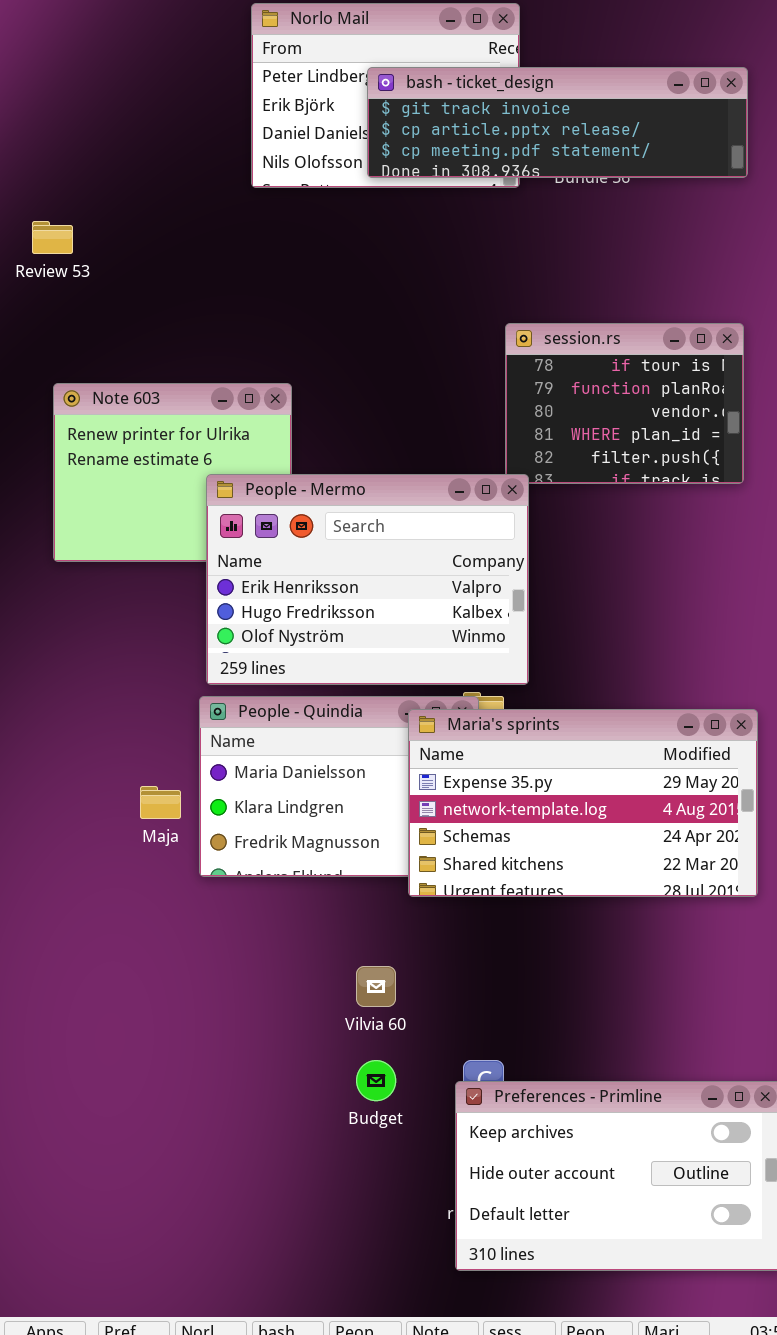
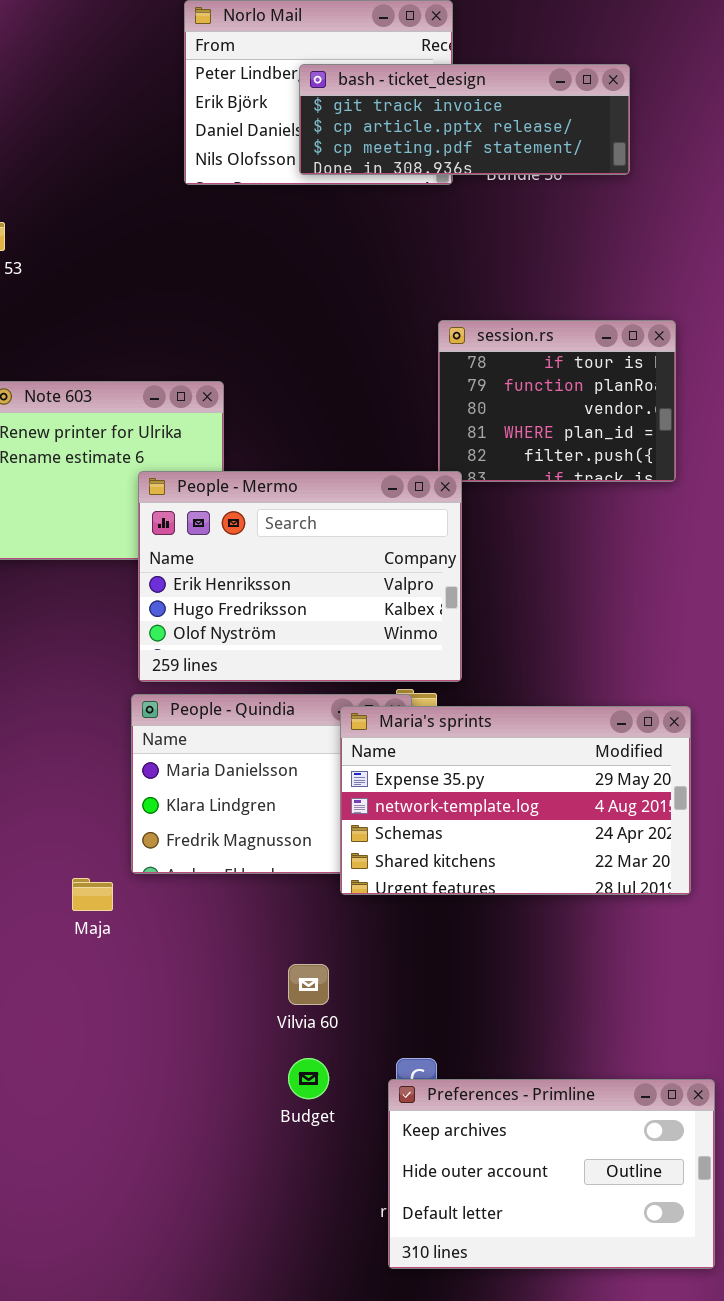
bash - ticket_design: [367,67,748,178] -> [299,64,630,175], resized
Maja: [140,786,181,819] -> [72,878,113,911], moved

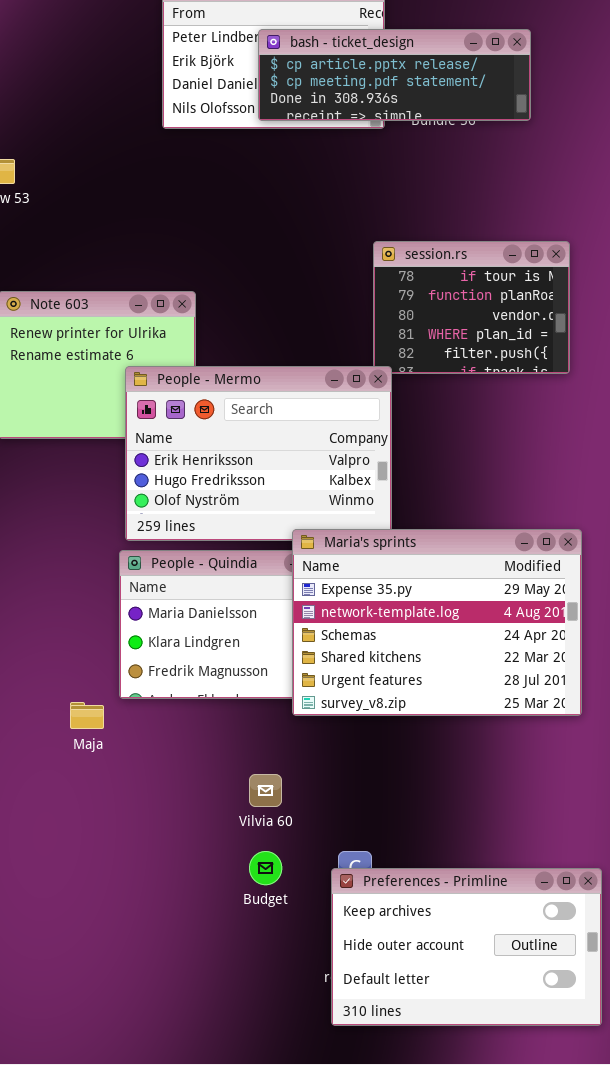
bash - ticket_design: [299,64,630,175] -> [258,29,531,121], scrolled down 1 row
Maria's sprints: [340,706,691,895] -> [292,529,582,716], resized

